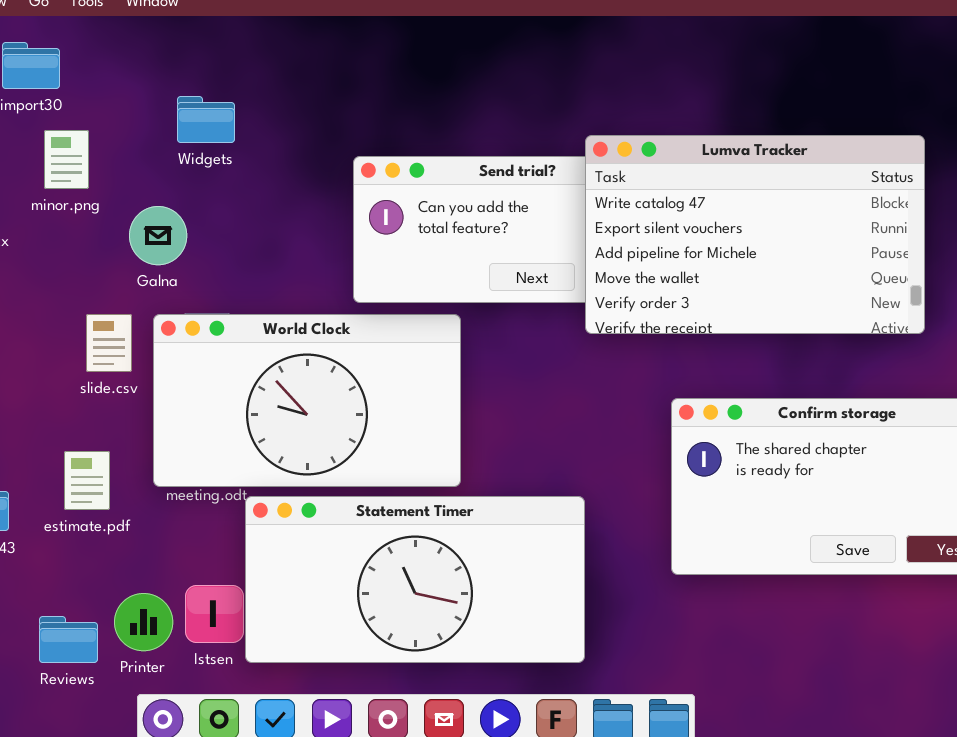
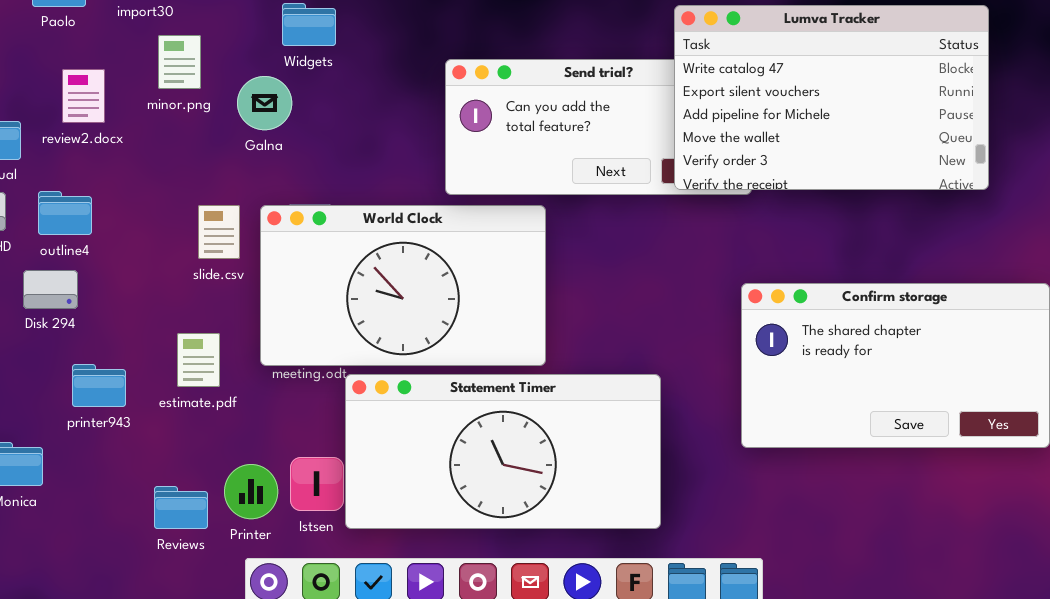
Lumva Tracker: [585,135,925,334] -> [674,5,989,190], moved
Galna: [129,206,187,265] -> [237,76,292,130], moved

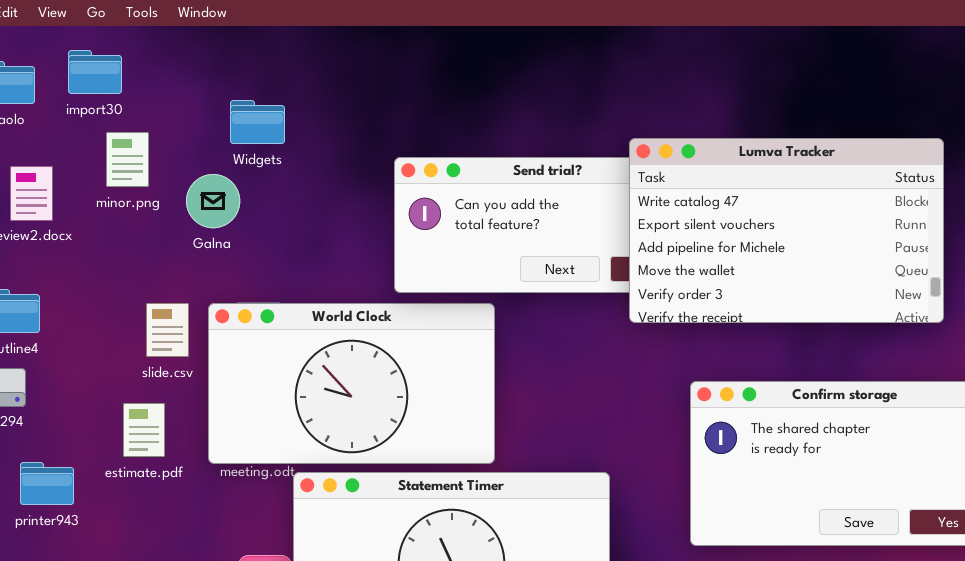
Lumva Tracker: [674,5,989,190] -> [629,138,944,323], moved
estimate.pdf: [177,333,220,387] -> [123,403,165,457], moved

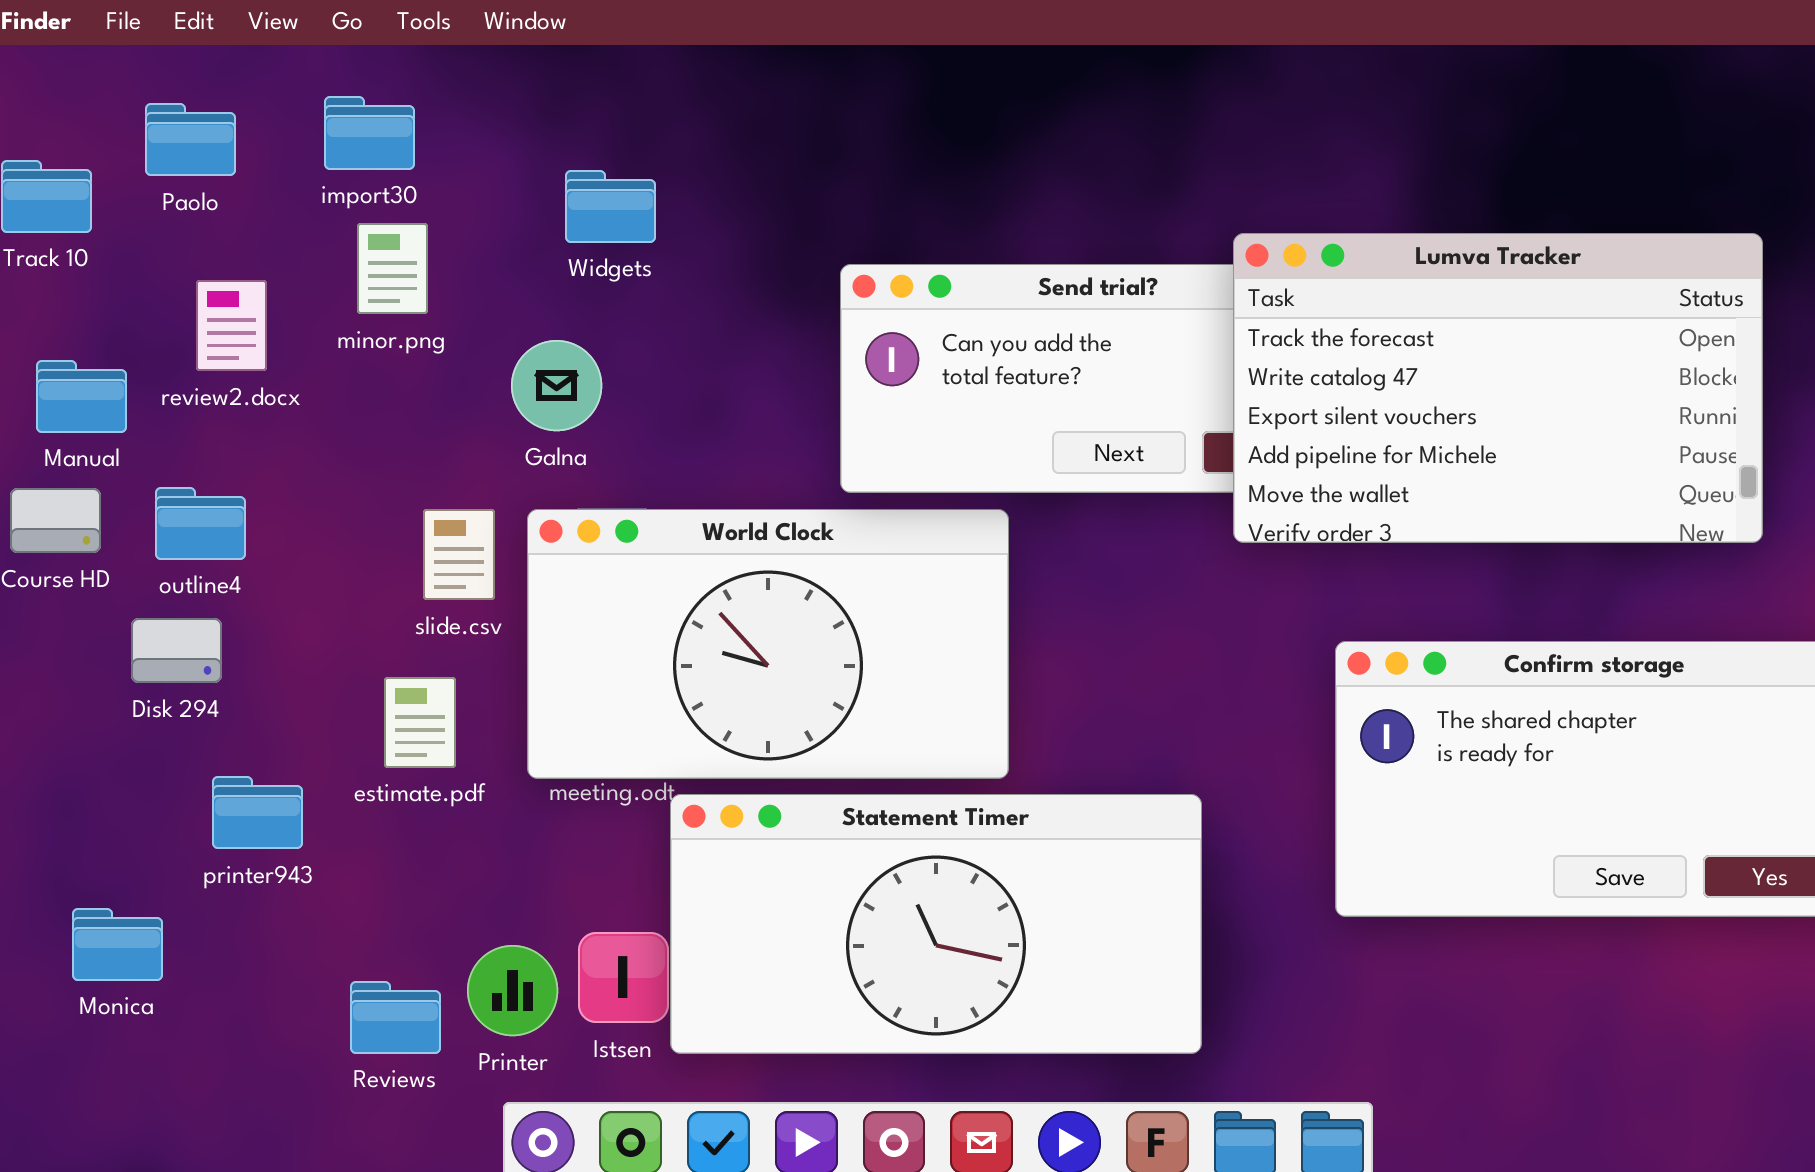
import30: [68,50,122,94] -> [324,96,415,170], moved
Lumva Tracker: [629,138,944,323] -> [1233,233,1763,543], scrolled up 1 row
Galna: [186,174,240,228] -> [511,340,602,431], moved

